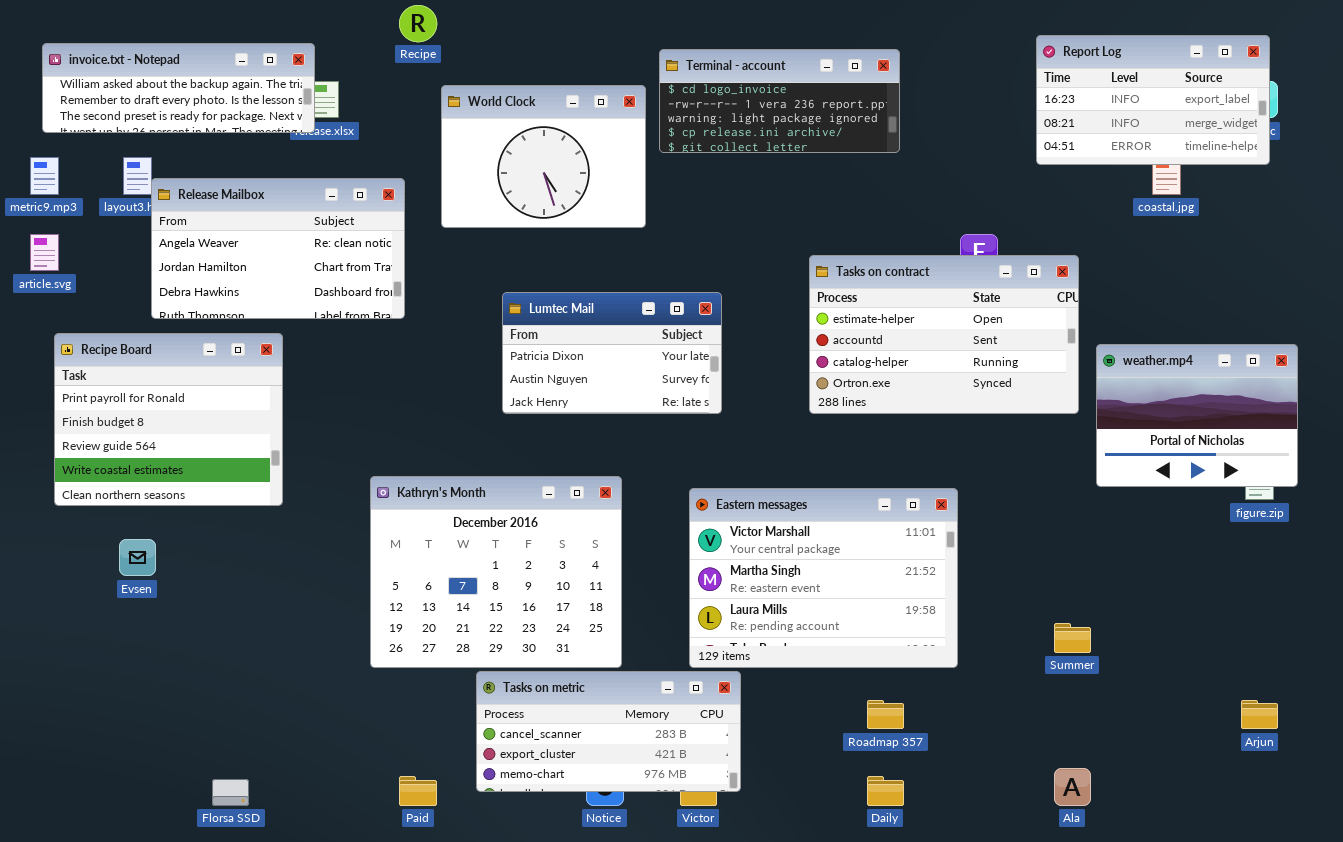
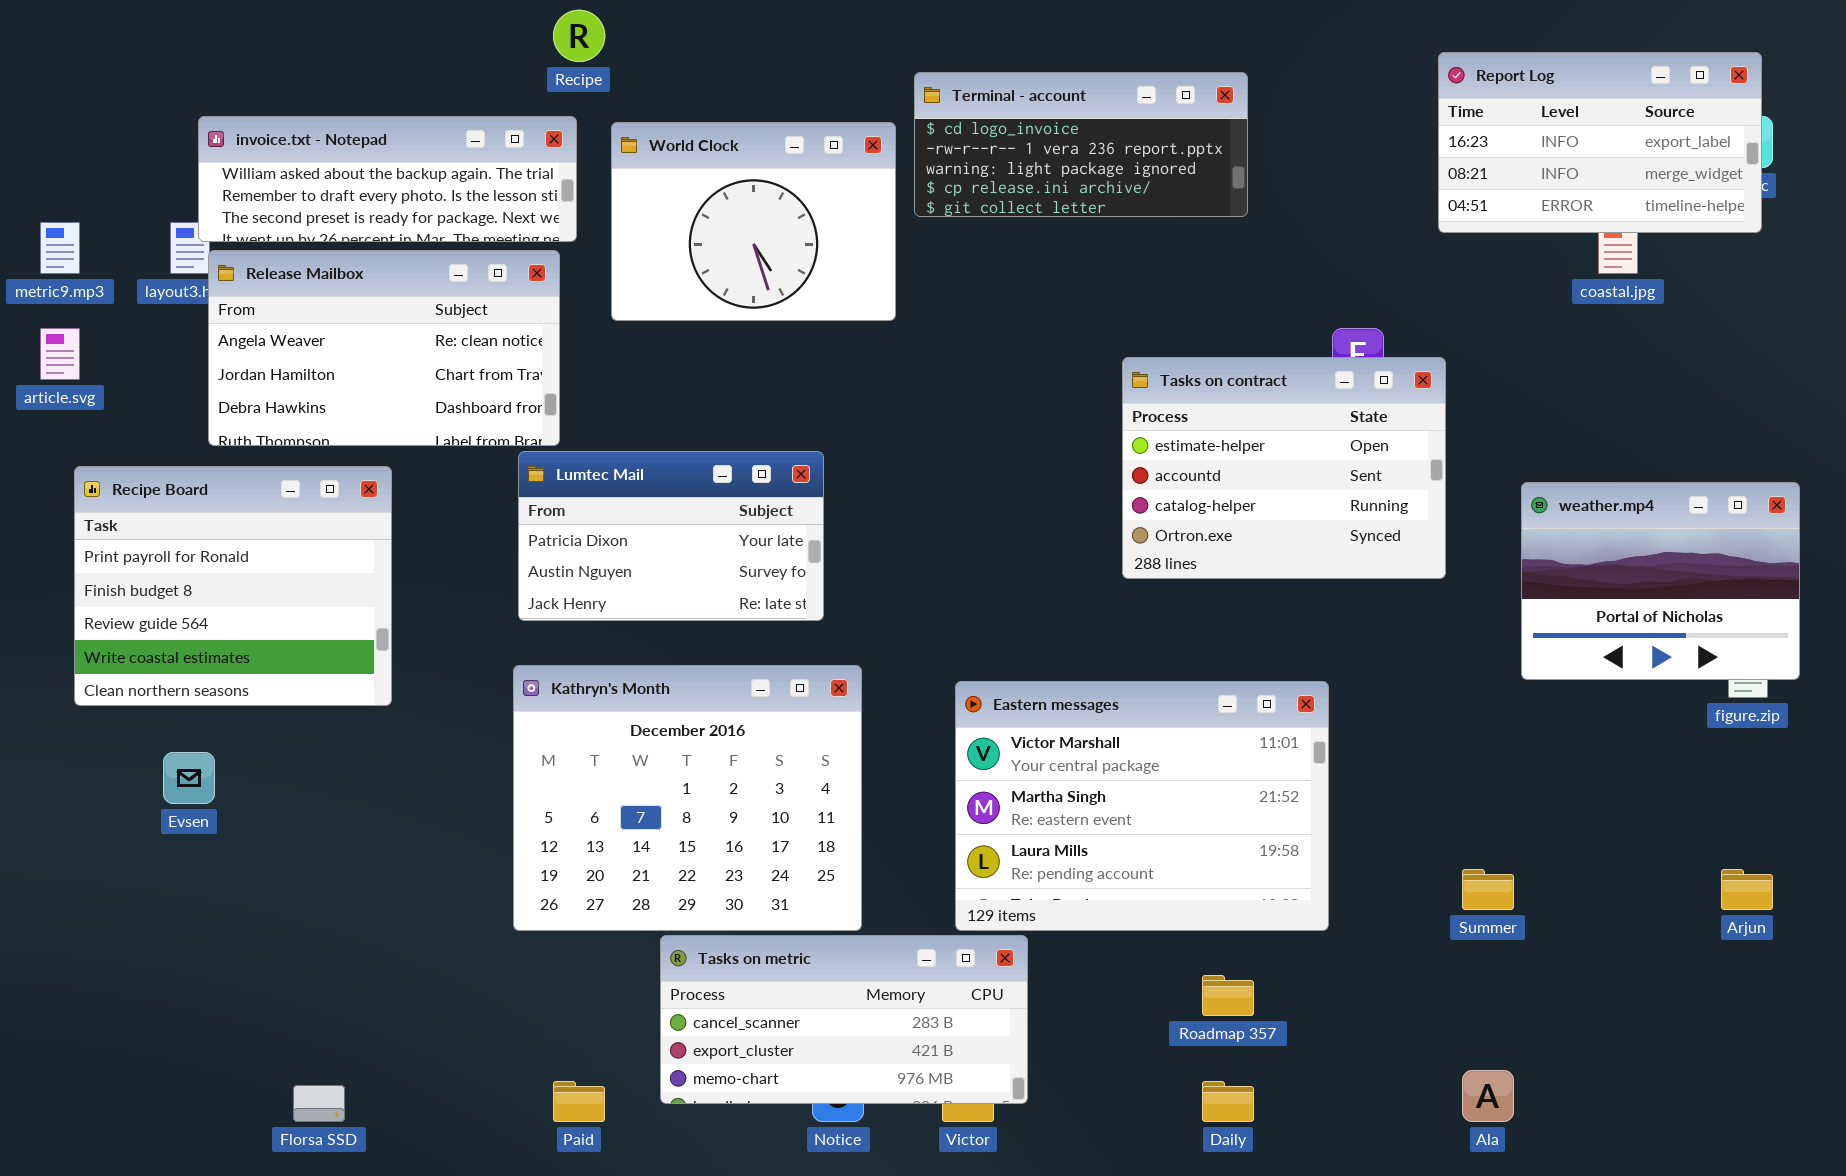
invoice.txt - Notepad: [42,43,315,133] -> [198,116,577,242], moved
Tasks on contract: [809,255,1079,414] -> [1122,357,1446,579], resized
Lumtec Mail: [502,292,722,414] -> [518,451,824,621], moved
Arjun: [1241,700,1278,729] -> [1721,869,1773,910], moved

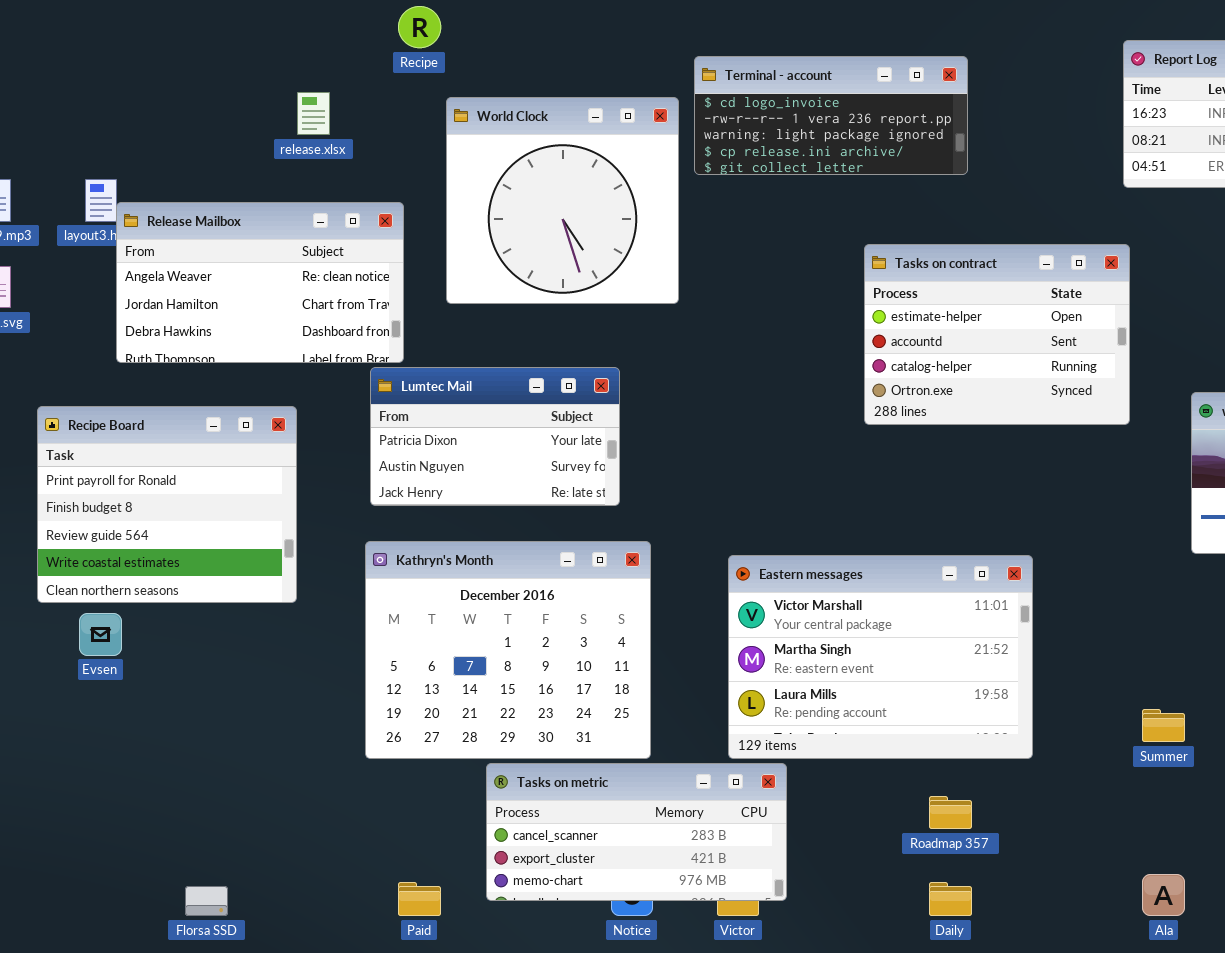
invoice.txt - Notepad: [198,116,577,242] -> none, closed
World Clock: [611,122,896,321] -> [446,97,679,304], resized
Tasks on contract: [1122,357,1446,579] -> [864,244,1130,425], moved
Recipe Board: [74,466,392,706] -> [37,406,297,603], moved

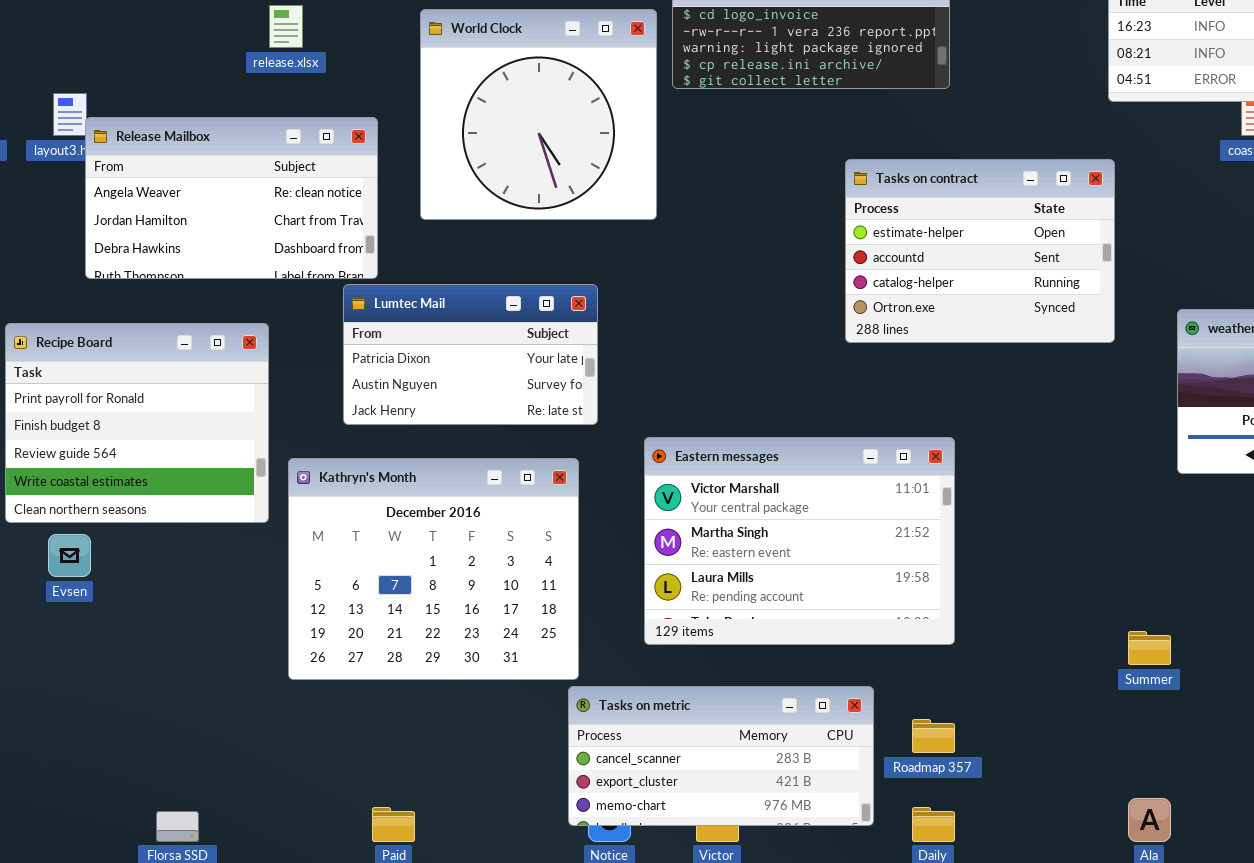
Kathryn's Month: [365,541,651,759] -> [288,458,579,680], moved
Eastern messages: [728,555,1033,759] -> [644,437,955,645], moved
Tasks on metric: [486,763,787,901] -> [568,686,874,826], moved

